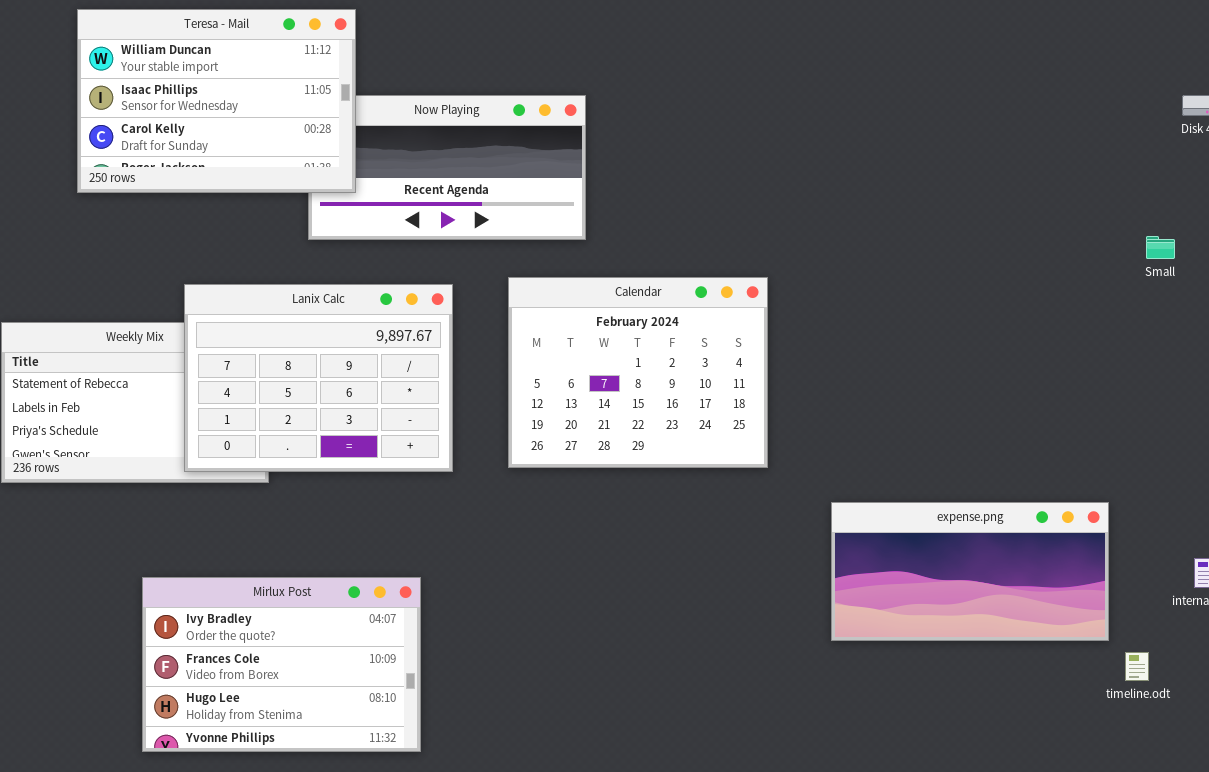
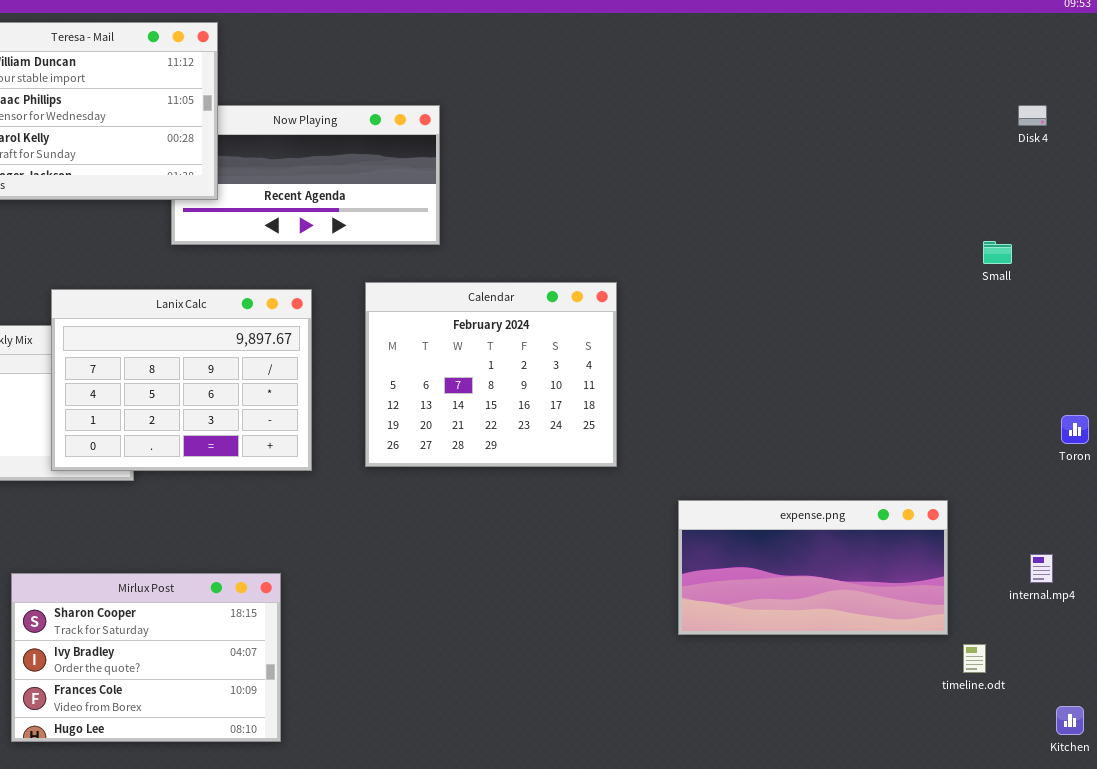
Mirlux Post: [142,577,421,752] -> [11,573,281,742], scrolled up 1 row

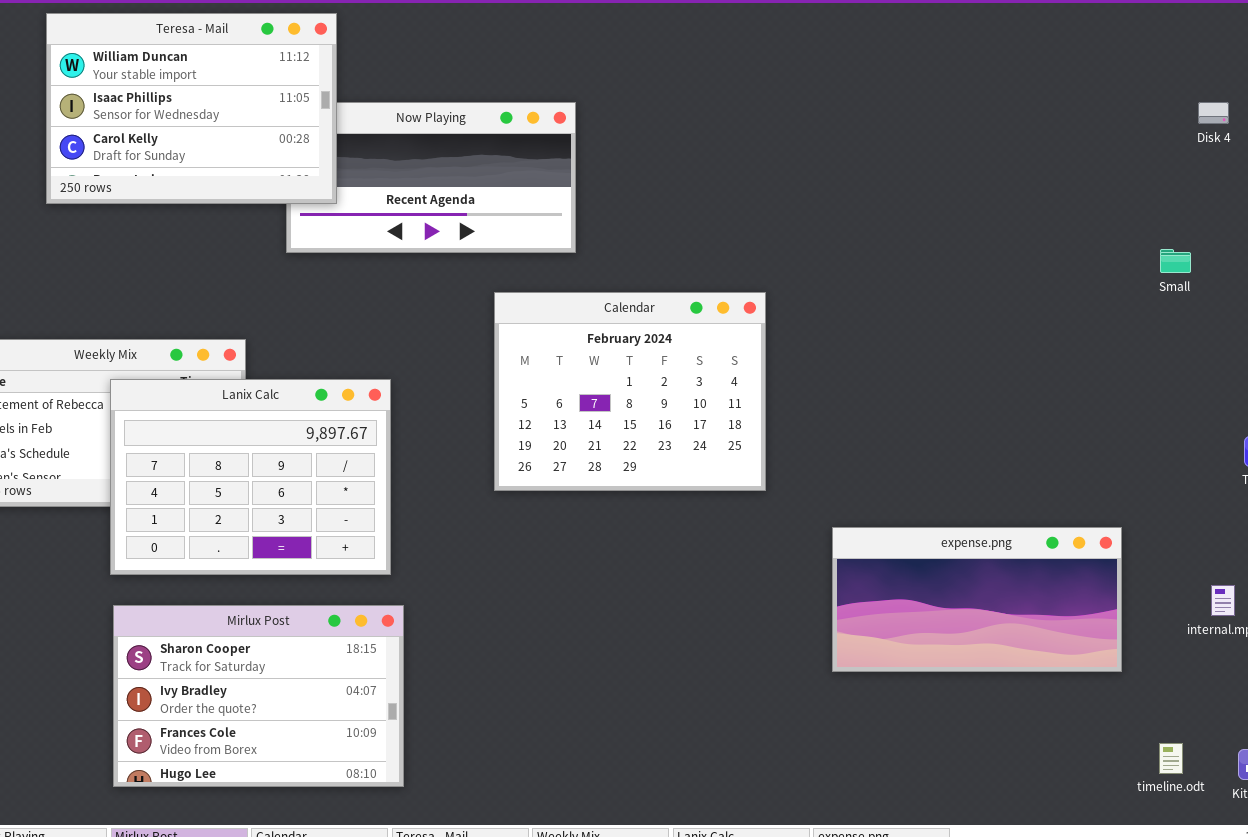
Lanix Calc: [51,289,312,471] -> [110,379,391,575], moved
timeline.odt: [963,644,986,673] -> [1159,743,1183,774], moved

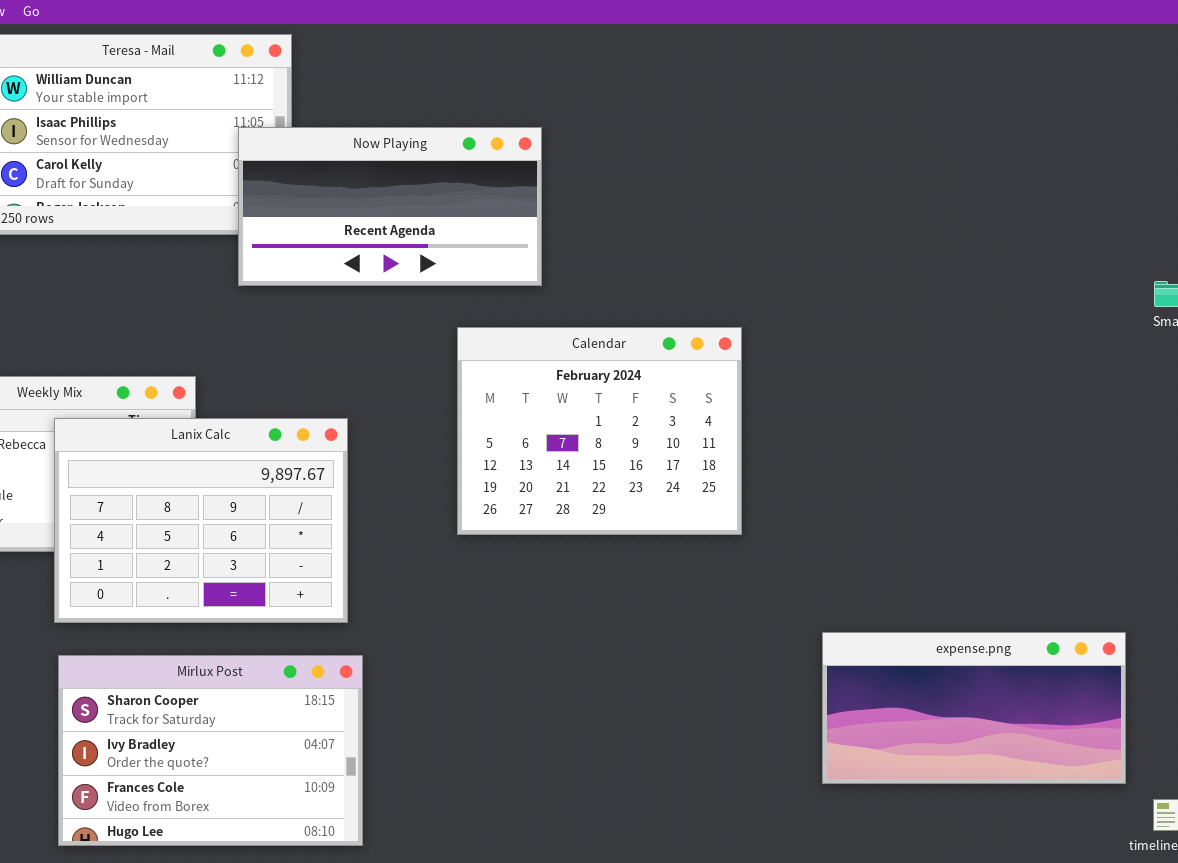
Now Playing: [286,102,576,253] -> [238,127,542,286], raised
expense.png: [832,527,1122,672] -> [822,632,1126,784], moved

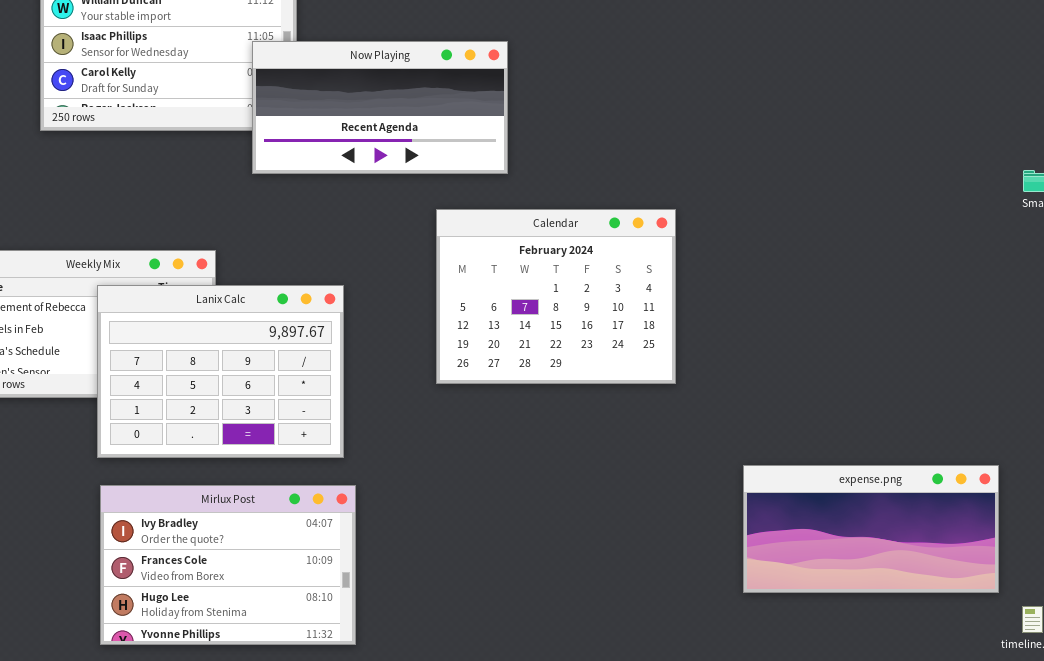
Mirlux Post: [58,655,363,846] -> [100,485,356,645], scrolled down 1 row

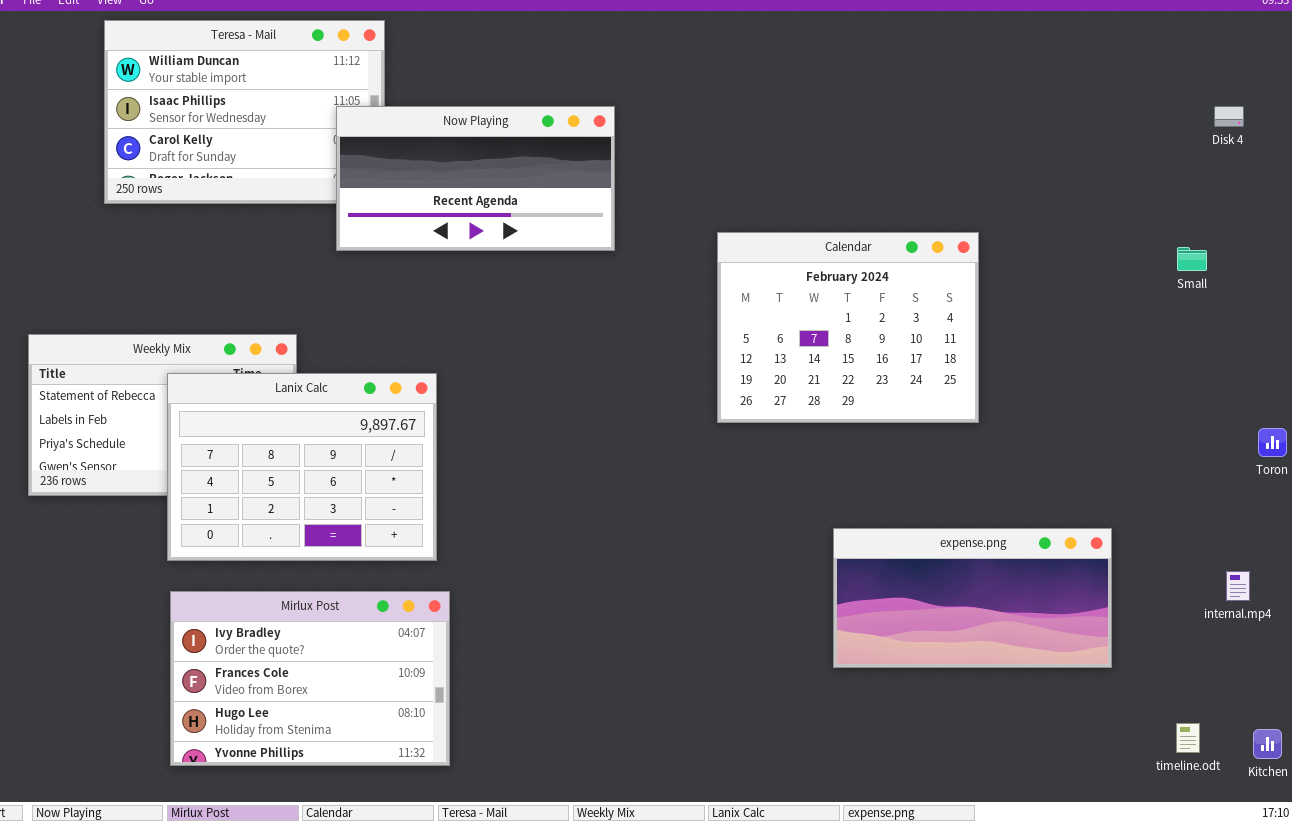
Calendar: [436,209,676,384] -> [717,232,979,423], moved
expense.png: [743,465,999,593] -> [833,528,1112,668], moved

